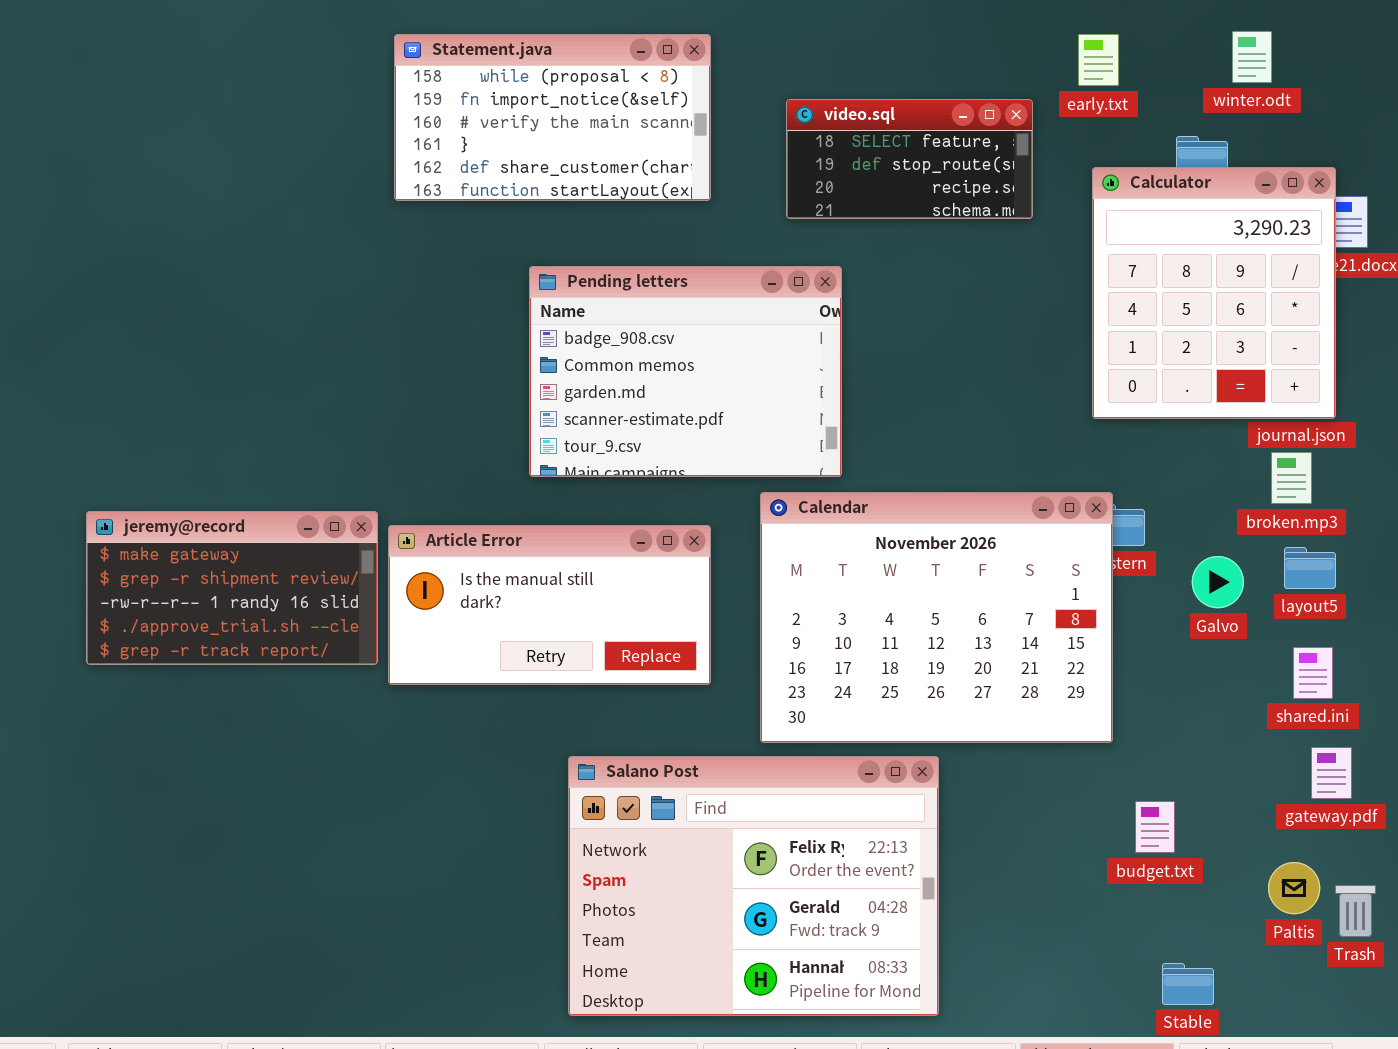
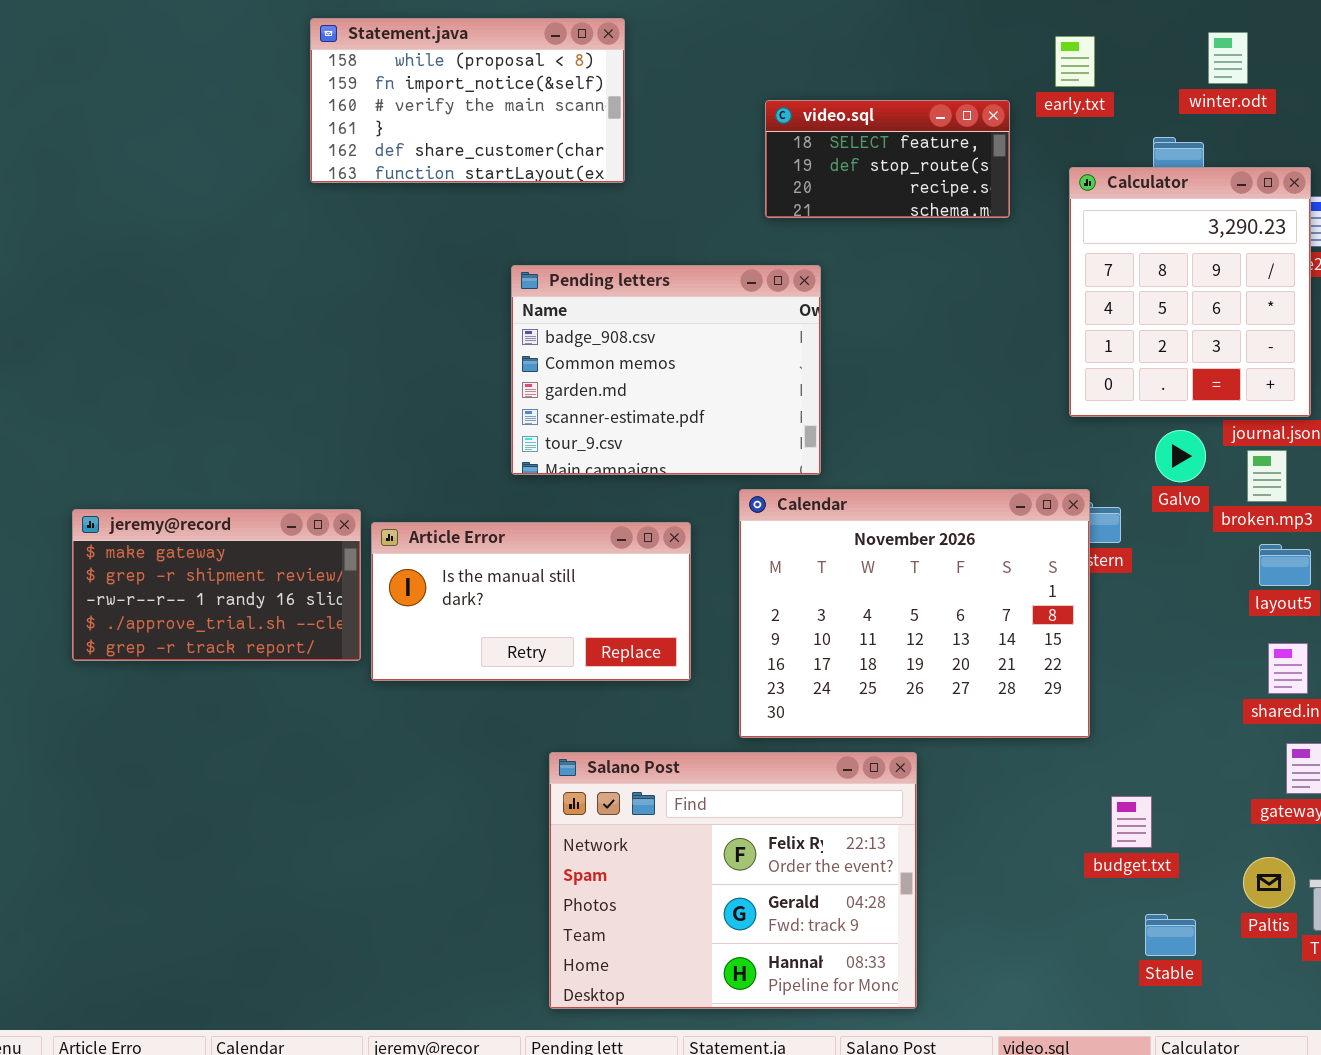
Statement.java: [394,34,711,201] -> [310,18,625,183], moved
Galvo: [1192,556,1244,608] -> [1155,430,1206,482], moved
Stable: [1162,963,1214,1005] -> [1145,914,1196,956], moved

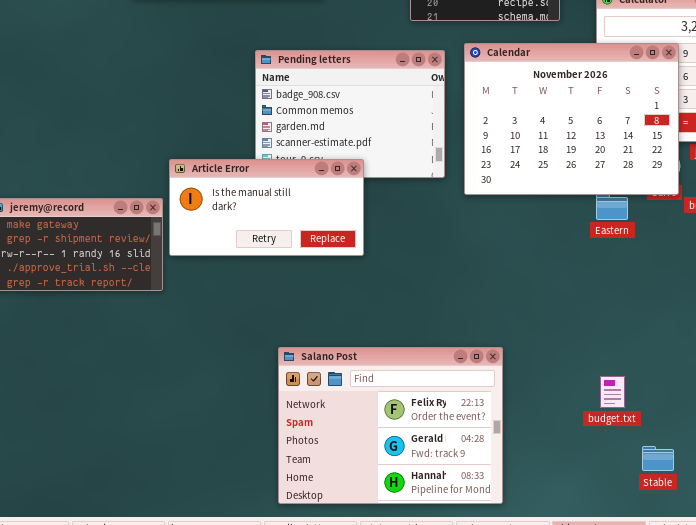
Calendar: [739,489,1090,738] -> [464,43,679,195], moved
Article Error: [371,522,691,681] -> [169,159,364,256], moved
budget.txt: [1111,796,1152,848] -> [600,376,625,408], moved

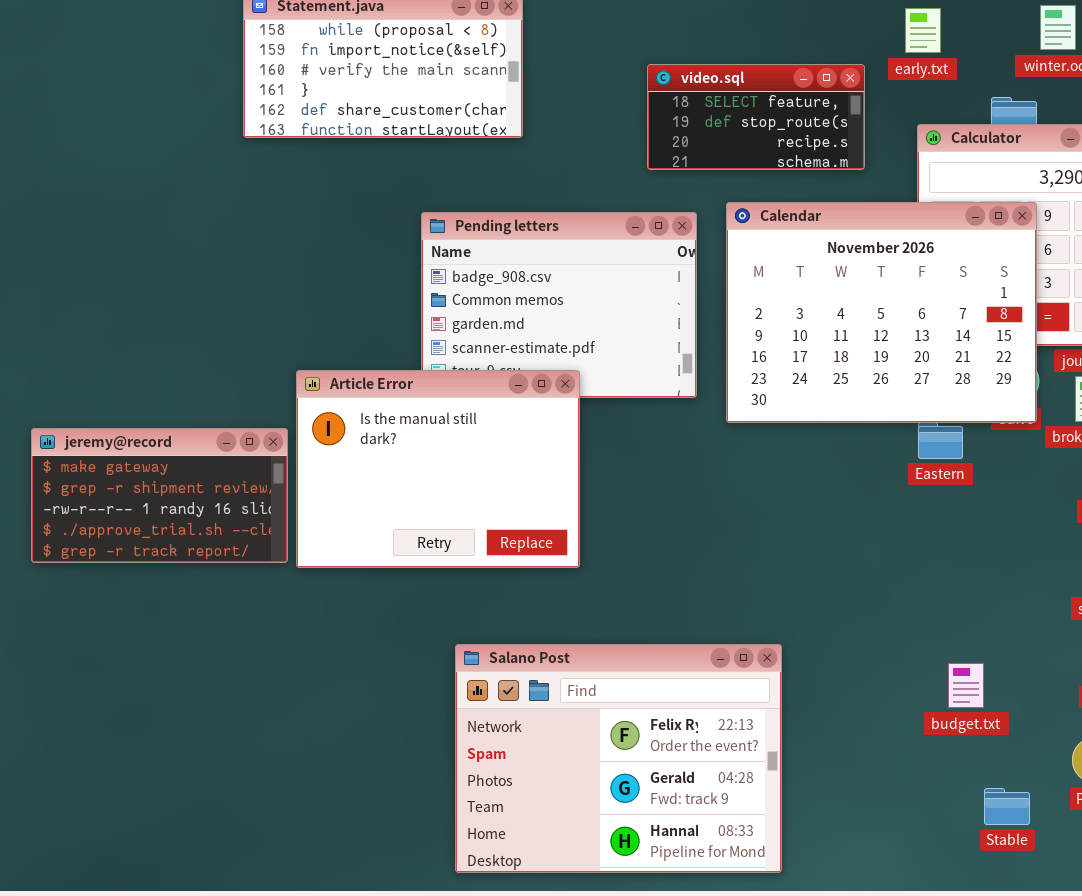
Article Error: [169,159,364,256] -> [296,370,580,568], resized
budget.txt: [600,376,625,408] -> [948,663,984,708], moved

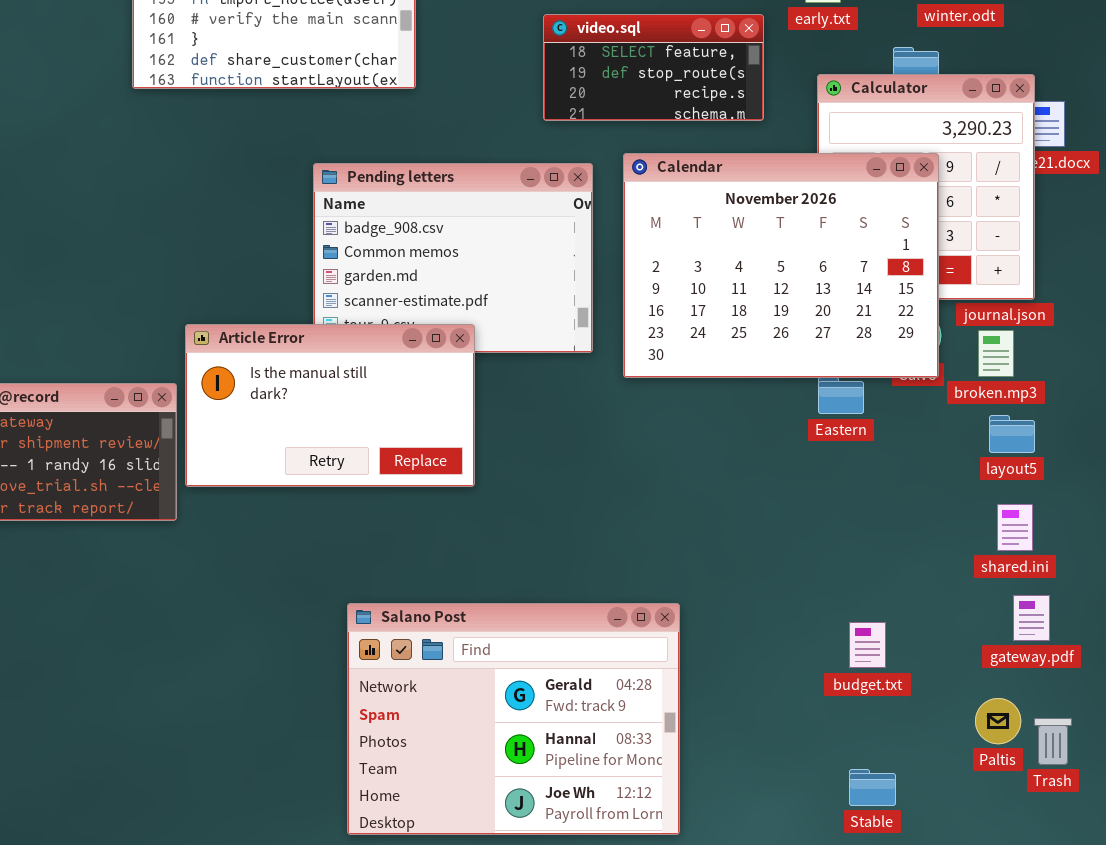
Article Error: [296,370,580,568] -> [185,324,475,487], resized
Salano Post: [455,644,782,873] -> [347,603,680,835], scrolled down 1 row
Stable: [984,788,1030,825] -> [849,769,896,806], moved

